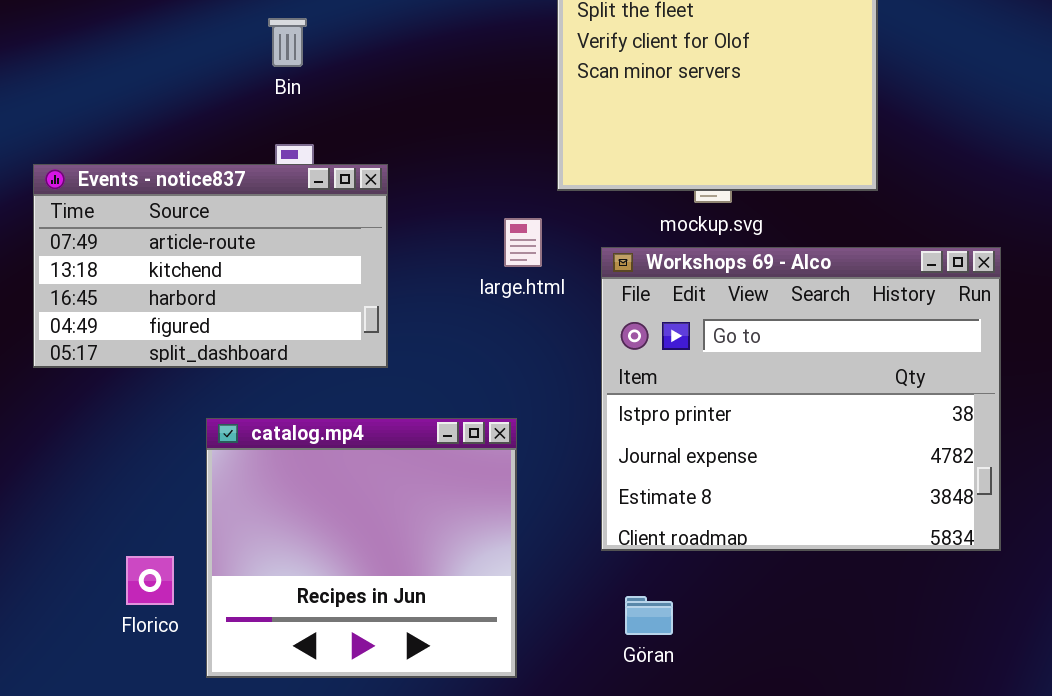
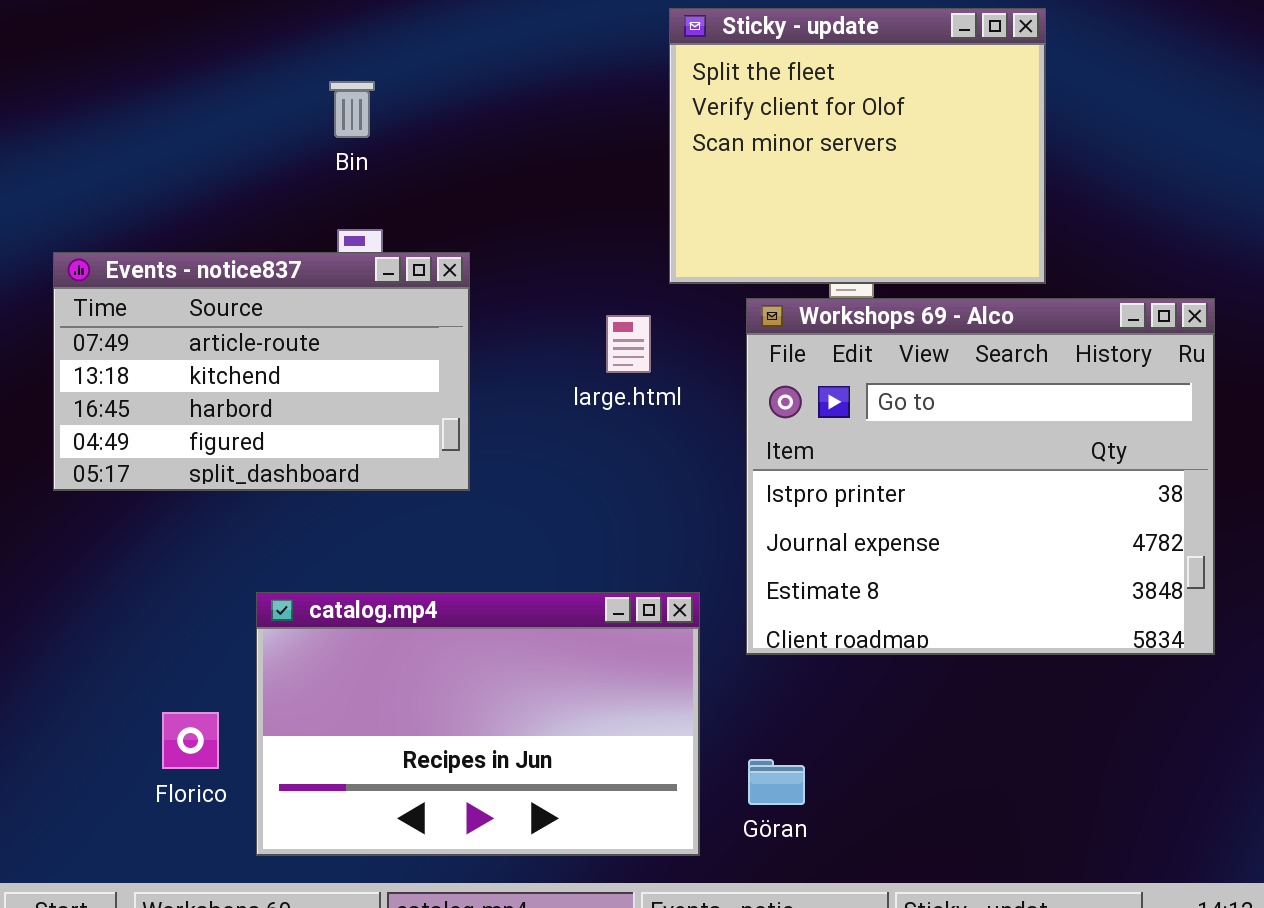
Workshops 69 - Alco: [601,247,1001,551] -> [746,298,1215,655], moved
catalog.mp4: [206,418,517,678] -> [256,592,700,856], resized

